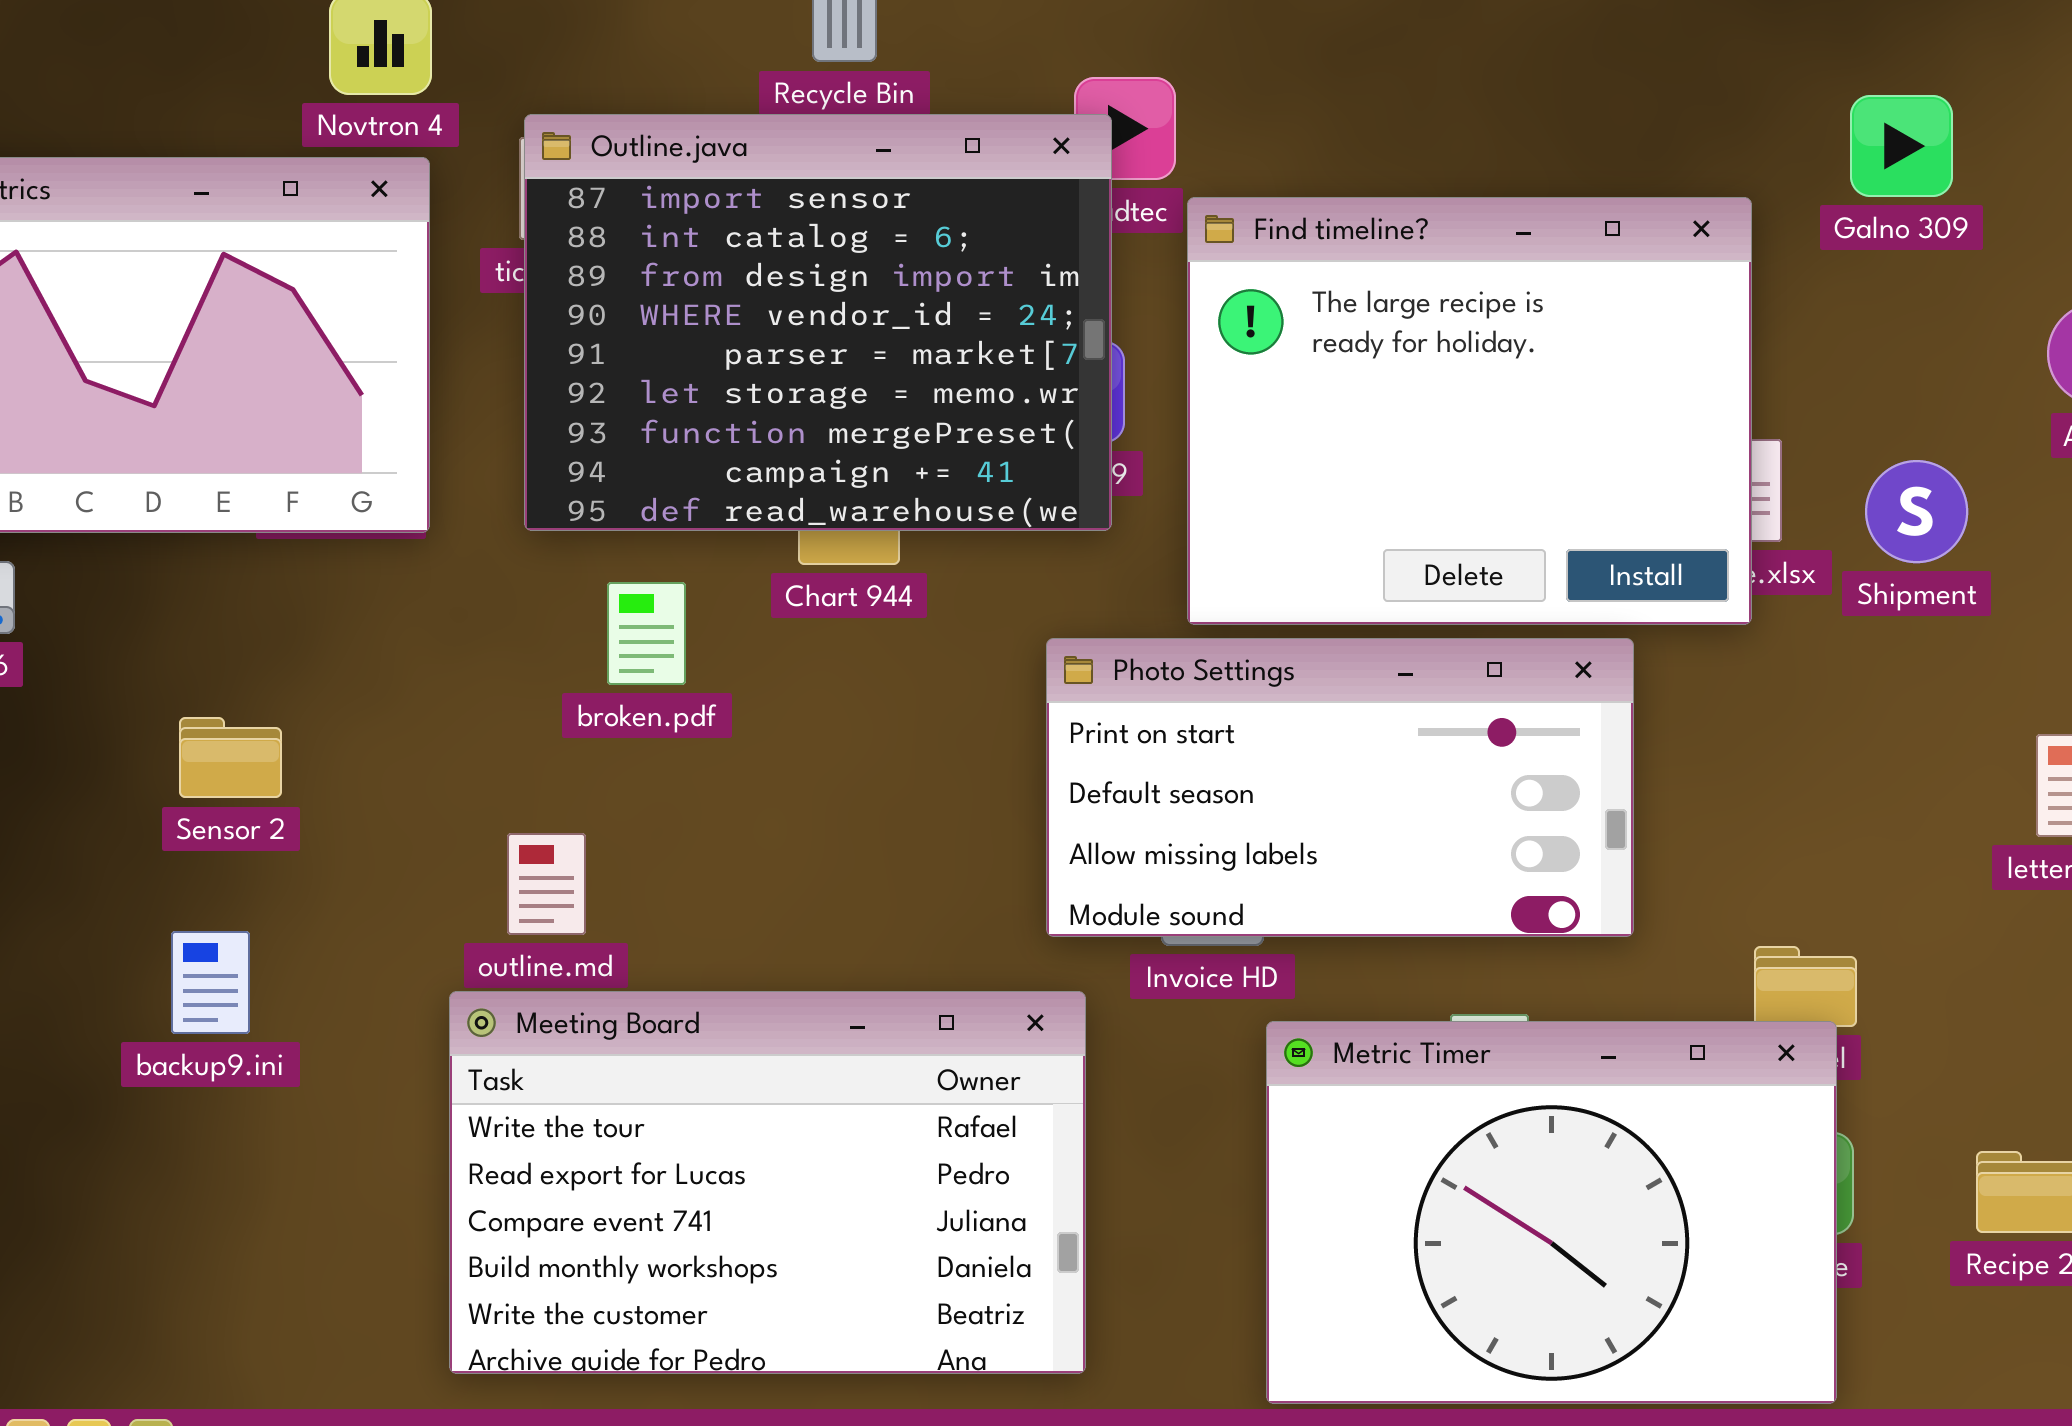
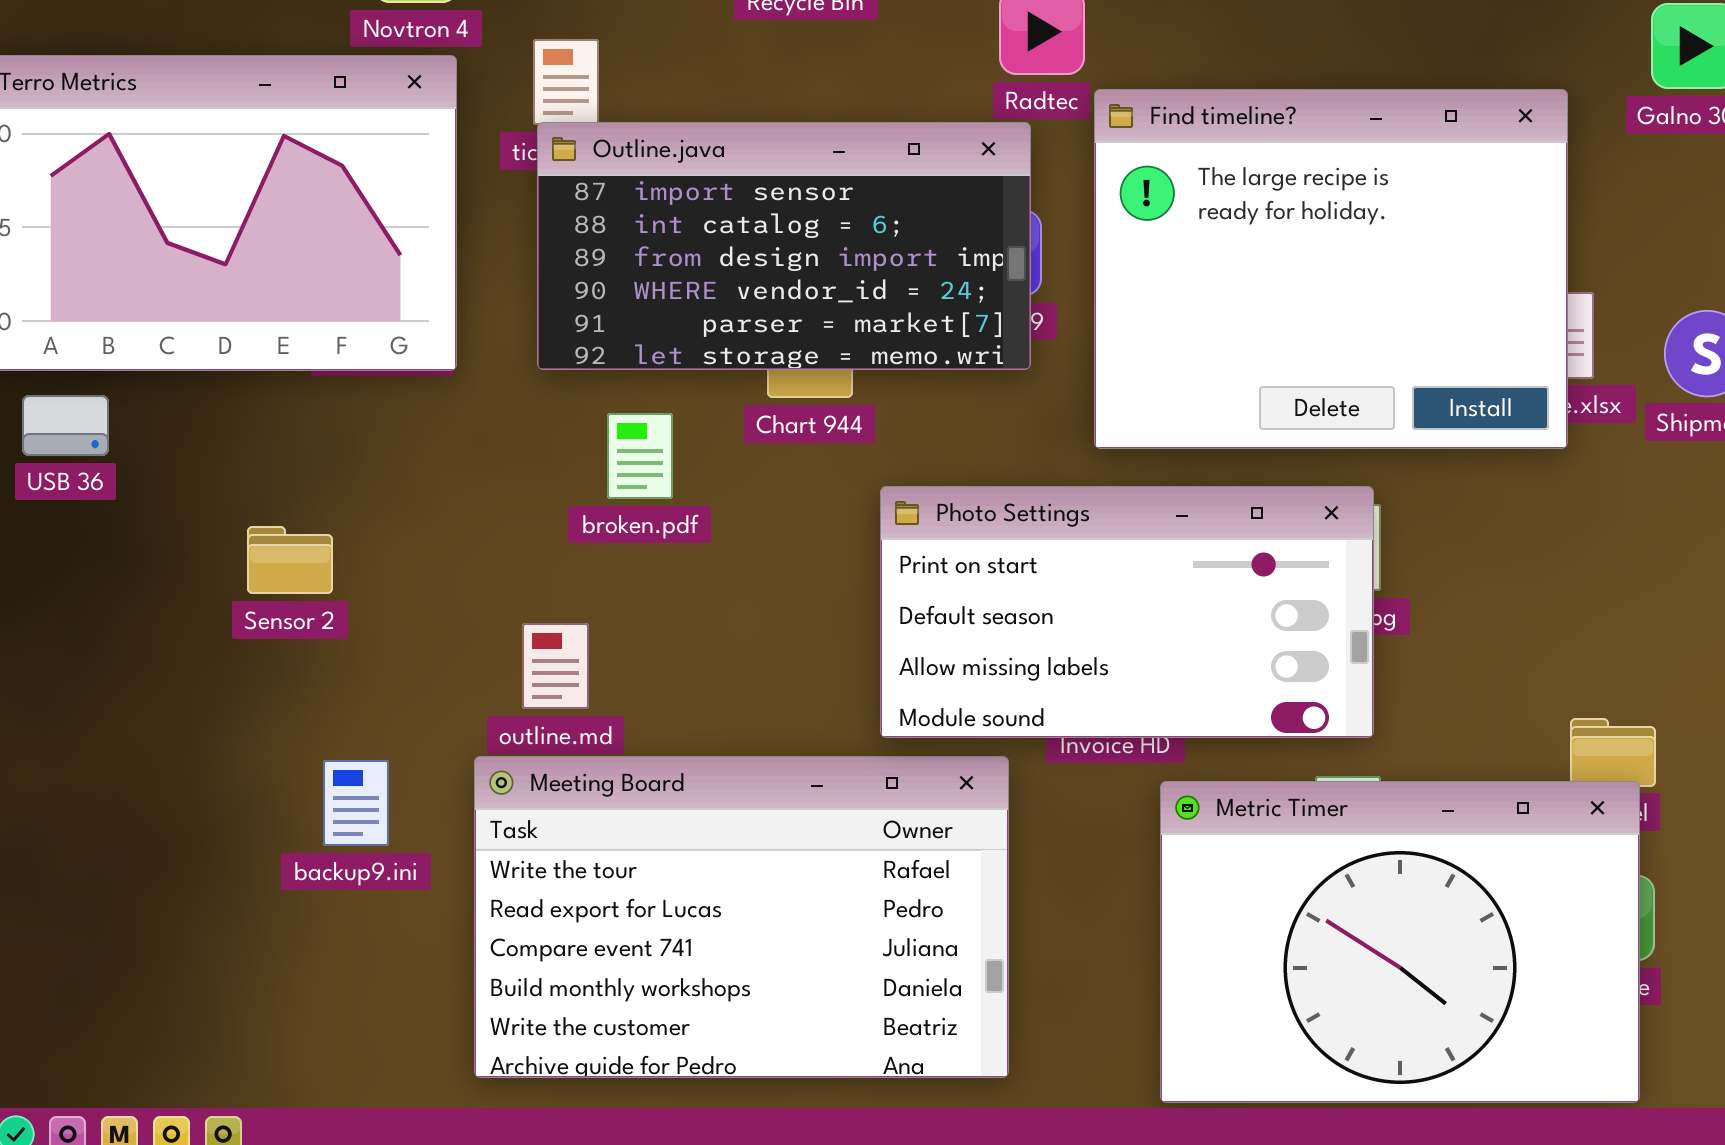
Outline.java: [524,114,1112,531] -> [537,122,1031,370], resized
Photo Settings: [1046,638,1634,937] -> [880,486,1374,738], moved
backup9.ini: [171,931,250,1034] -> [323,760,389,846], moved

